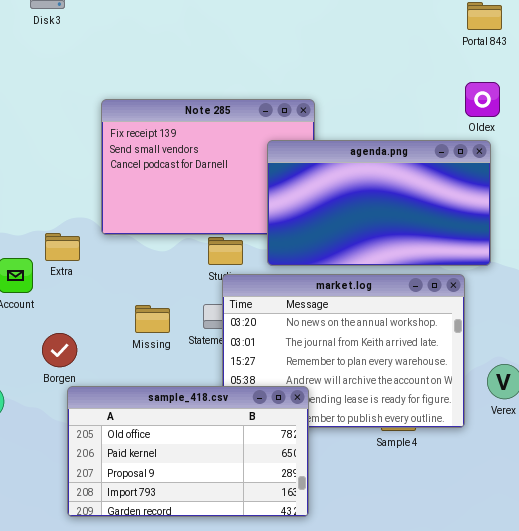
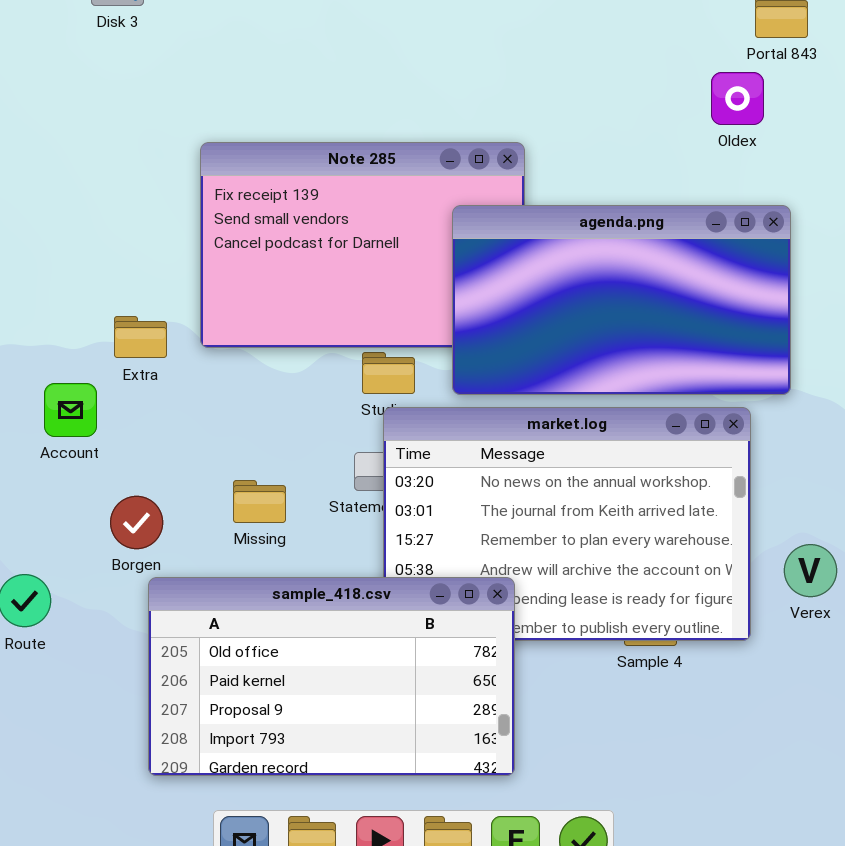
Oldex: [465,82,500,117] -> [711,72,764,125], moved
Extra: [45,233,80,261] -> [114,316,167,358], moved
Missing: [135,305,170,333] -> [233,480,286,523], moved

